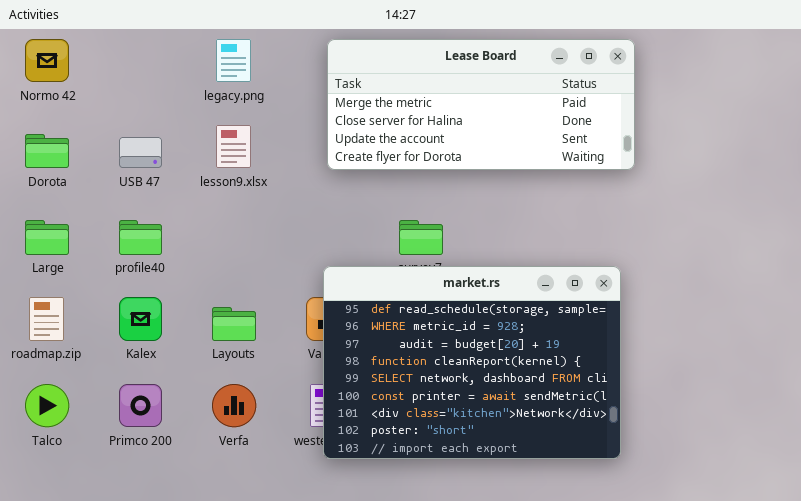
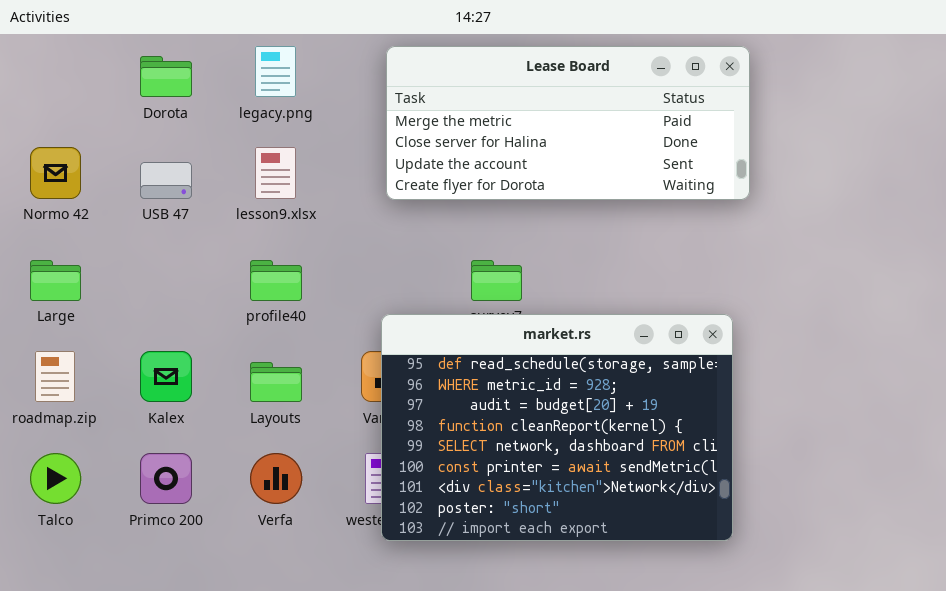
Normo 42: [25,39,69,82] -> [30,147,81,199], moved
Dorota: [25,134,69,168] -> [140,56,192,97], moved
profile40: [119,220,162,255] -> [250,260,302,301], moved

